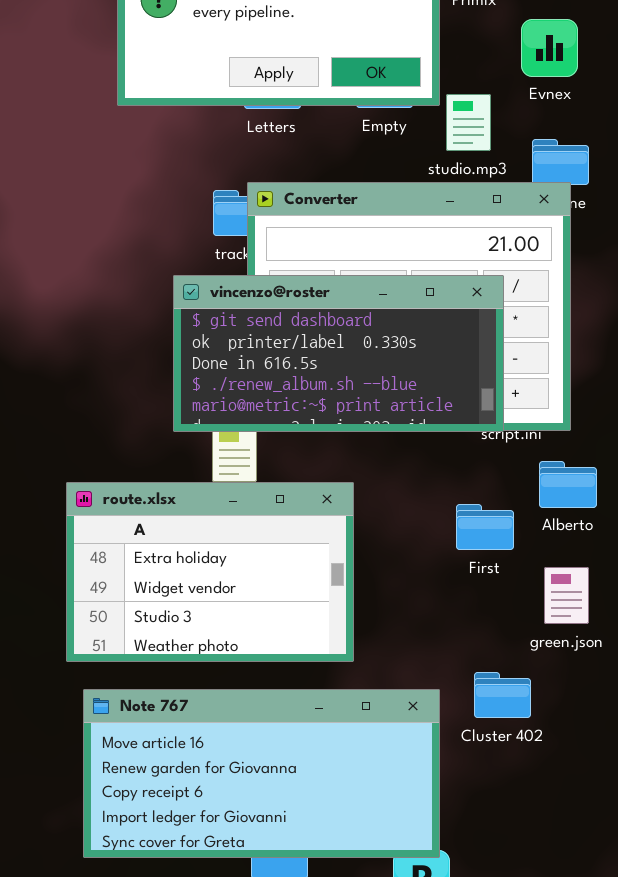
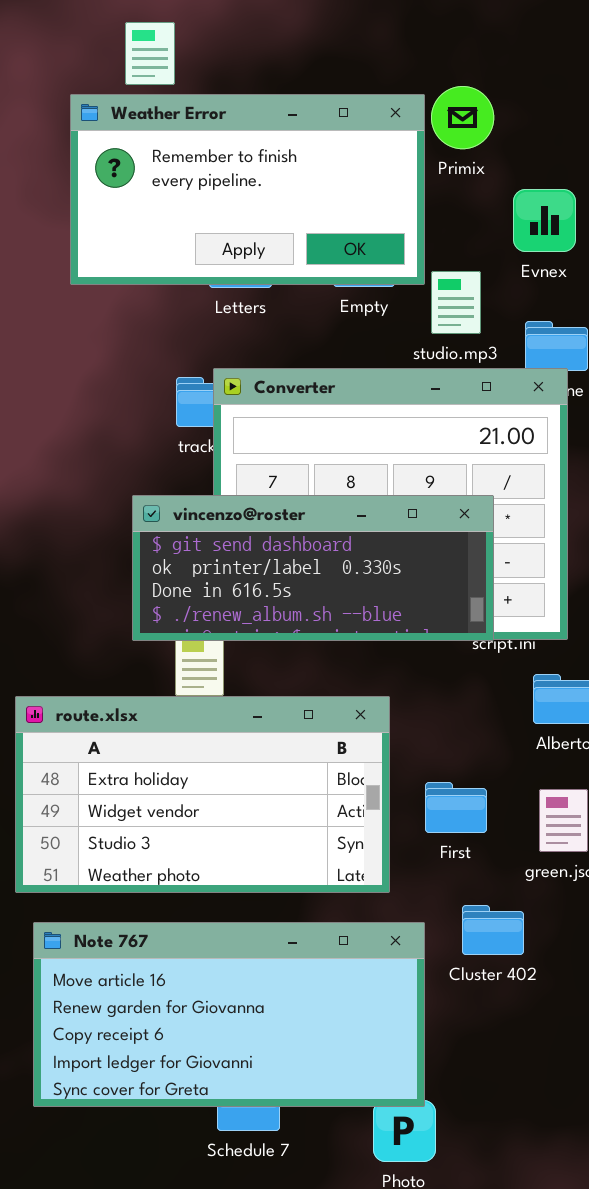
vincenzo@roster: [173,275,504,432] -> [132,495,494,641], resized
route.xlsx: [66,482,354,662] -> [15,696,390,893], resized
First: [456,504,514,550] -> [425,782,487,833], moved

